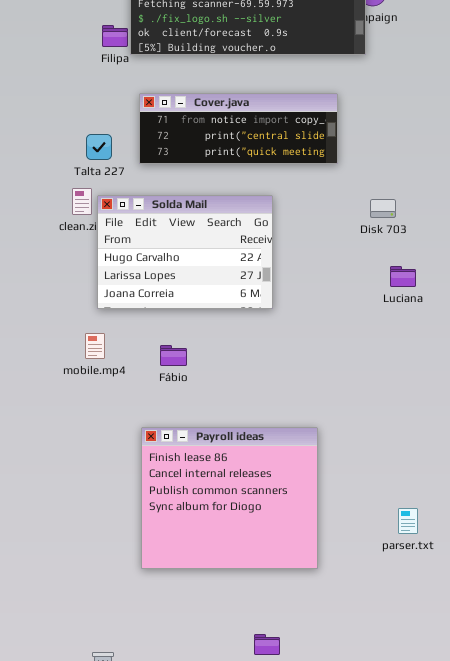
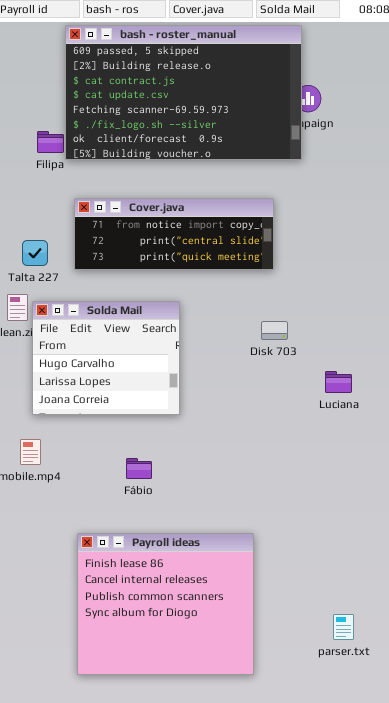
Solda Mail: [97,195,273,309] -> [32,301,180,415], resized
Disk 703: [370,199,396,218] -> [261,321,288,340], moved
Fábio: [160,345,187,366] -> [126,458,152,479], moved

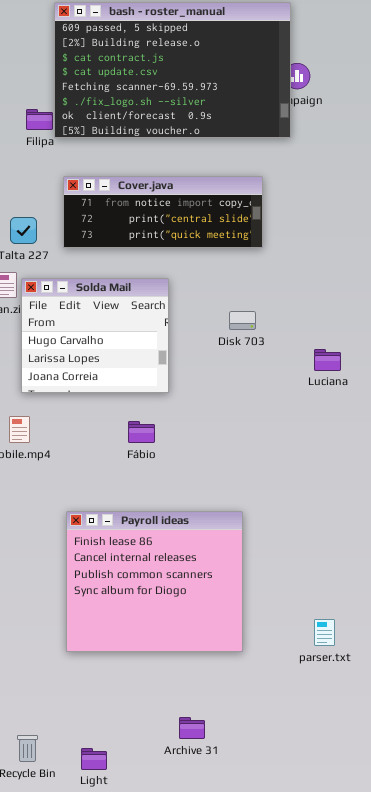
Disk 703: [261,321,288,340] -> [229,311,256,330], moved
Fábio: [126,458,152,479] -> [128,421,155,443], moved
parser.txt: [333,614,354,640] -> [314,619,335,646], moved

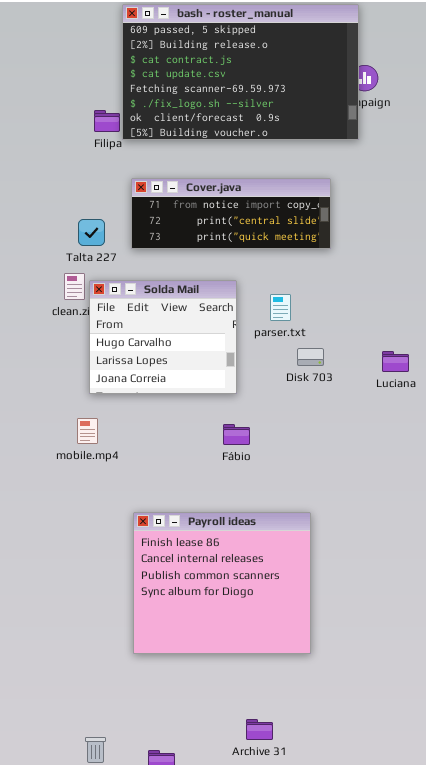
Disk 703: [229,311,256,330] -> [297,348,324,366], moved
Fábio: [128,421,155,443] -> [223,424,250,445], moved
parser.txt: [314,619,335,646] -> [270,294,291,321], moved

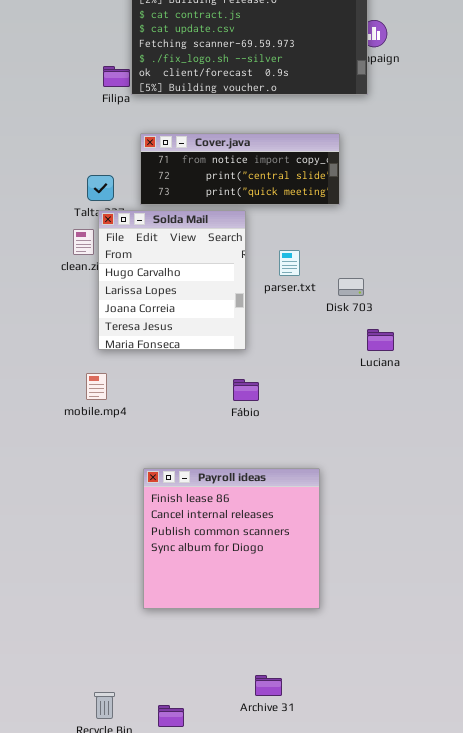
Solda Mail: [89,280,237,394] -> [98,210,246,350], resized
Disk 703: [297,348,324,366] -> [338,278,364,296], moved
Luciana: [382,351,409,372] -> [367,329,394,351], moved

